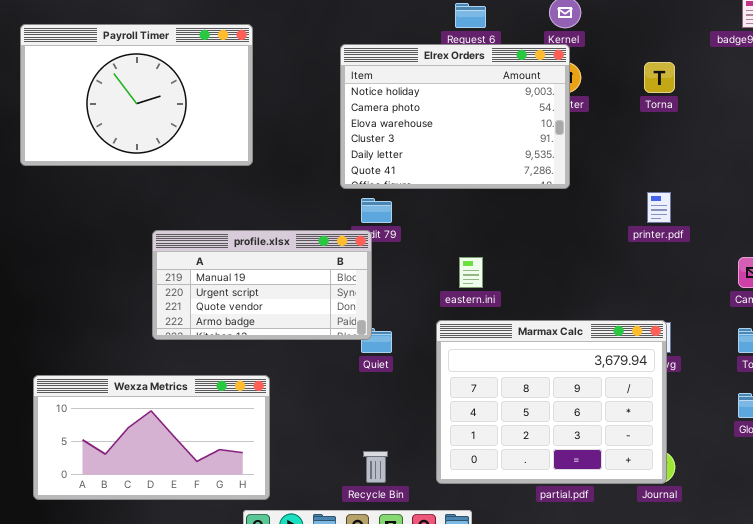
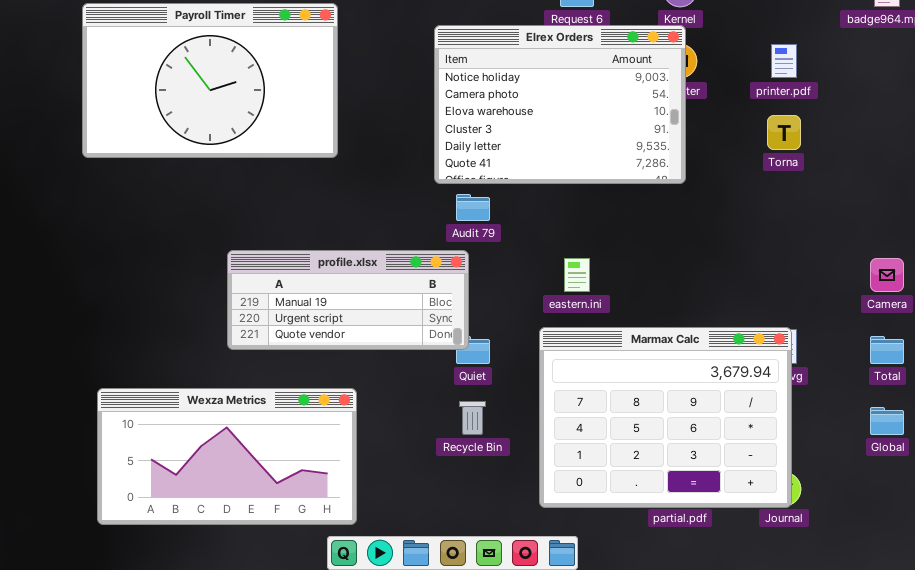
Torna: [644,62,675,93] -> [767,115,801,150], moved
printer.pdf: [647,192,671,223] -> [771,44,797,78], moved
profile.xlsx: [152,230,372,340] -> [227,250,469,350], resized
Recycle Bin: [363,451,388,483] -> [459,401,486,435], moved

